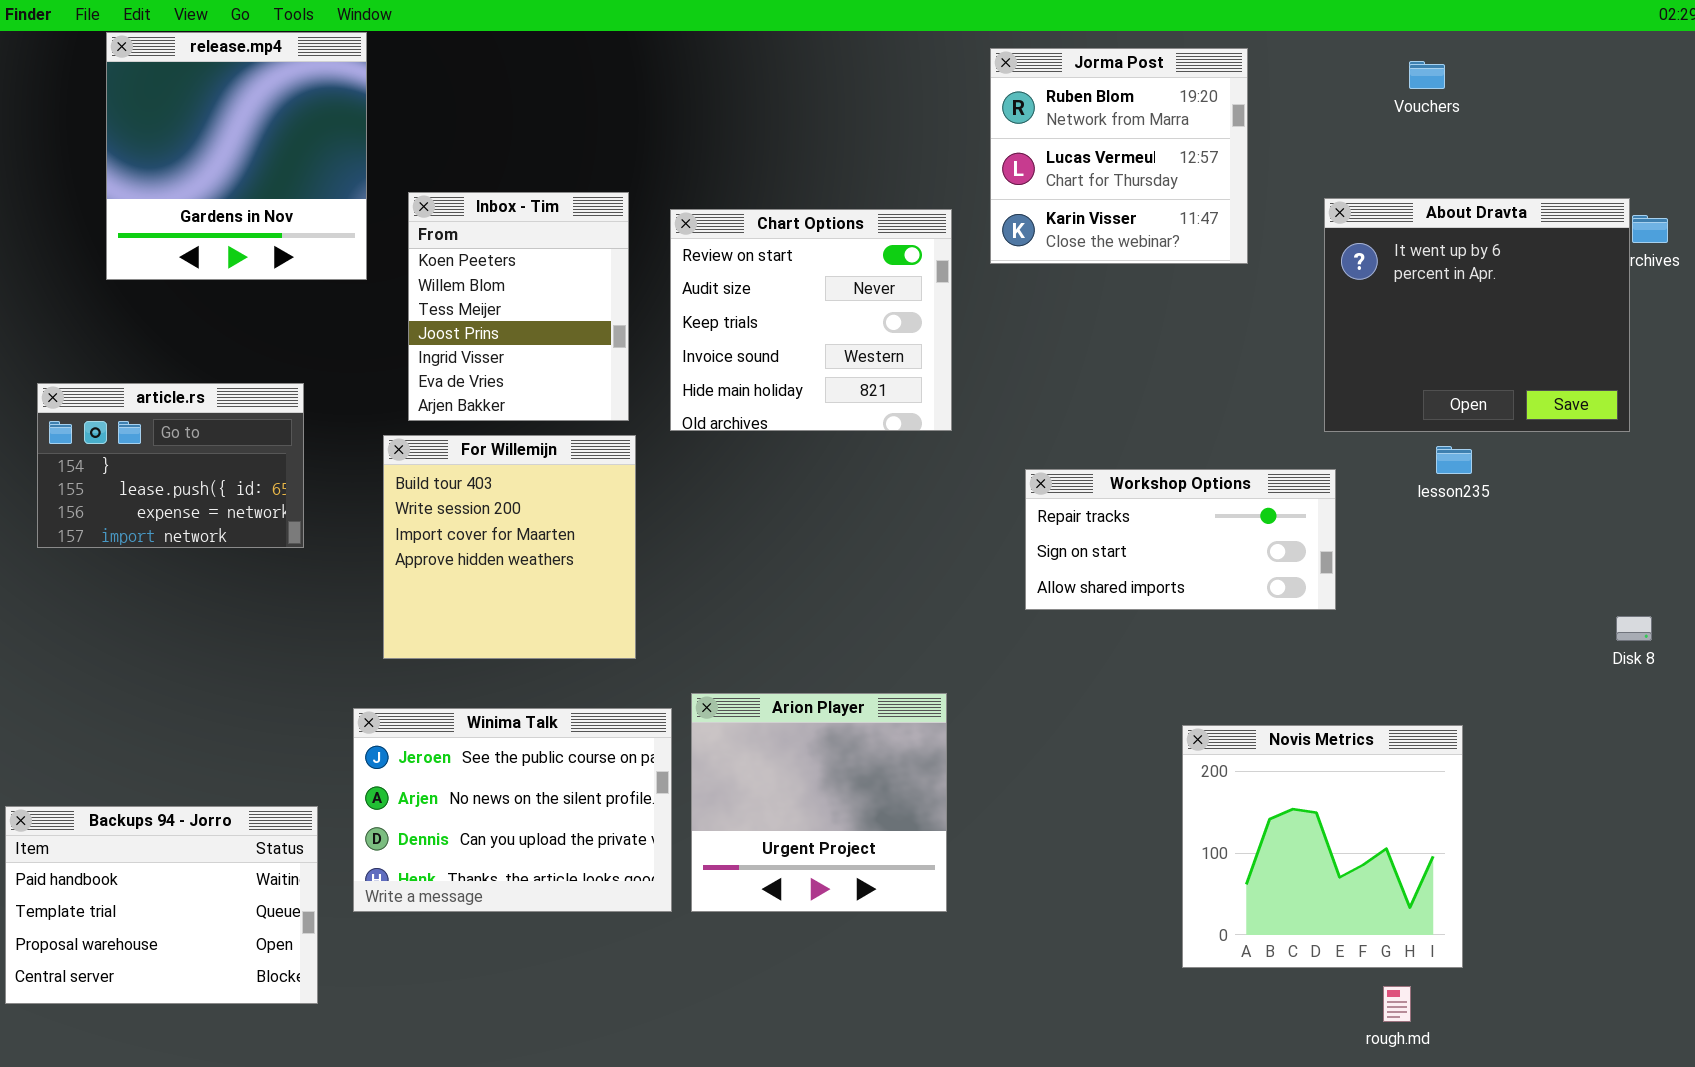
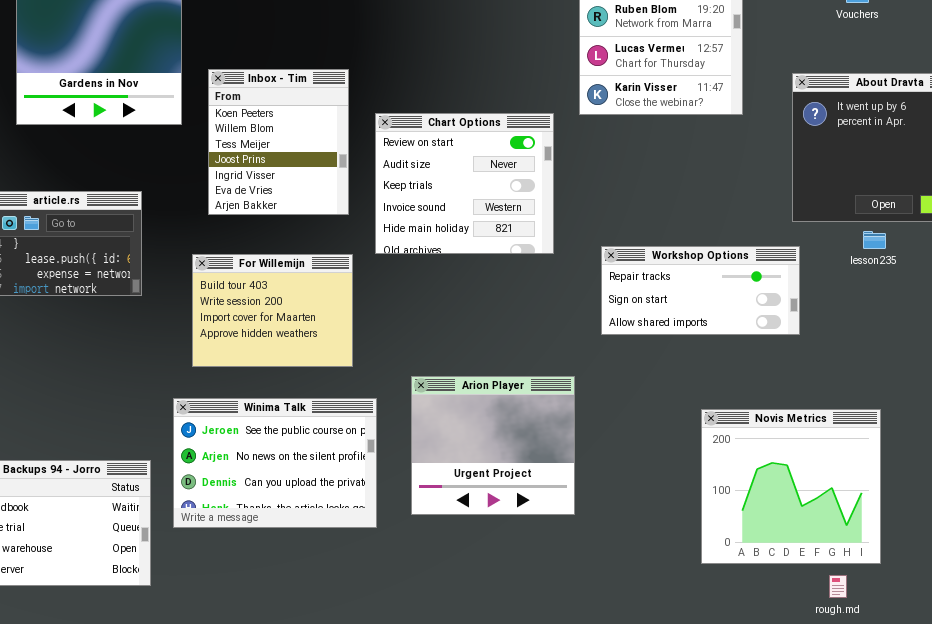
Chart Options: [670,209,952,431] -> [375,113,554,254], moved
For Willemijn: [383,435,636,659] -> [192,254,353,367], resized
Arion Player: [691,693,947,912] -> [411,376,575,515], moved

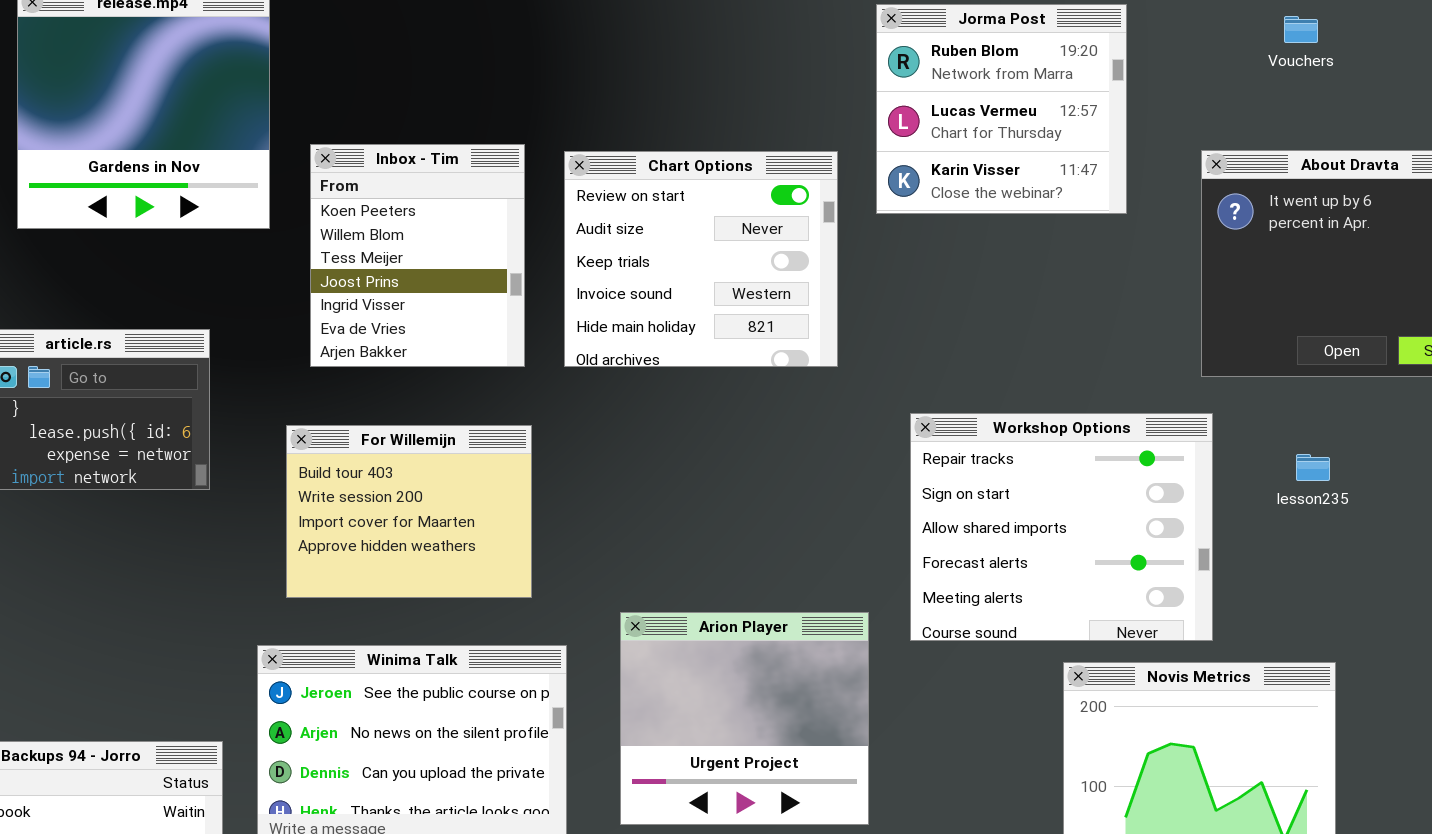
Chart Options: [375,113,554,254] -> [564,151,838,367], moved
lesson235: [863,231,886,249] -> [1296,454,1330,481], moved
Workshop Options: [601,246,800,335] -> [910,413,1213,641], resized

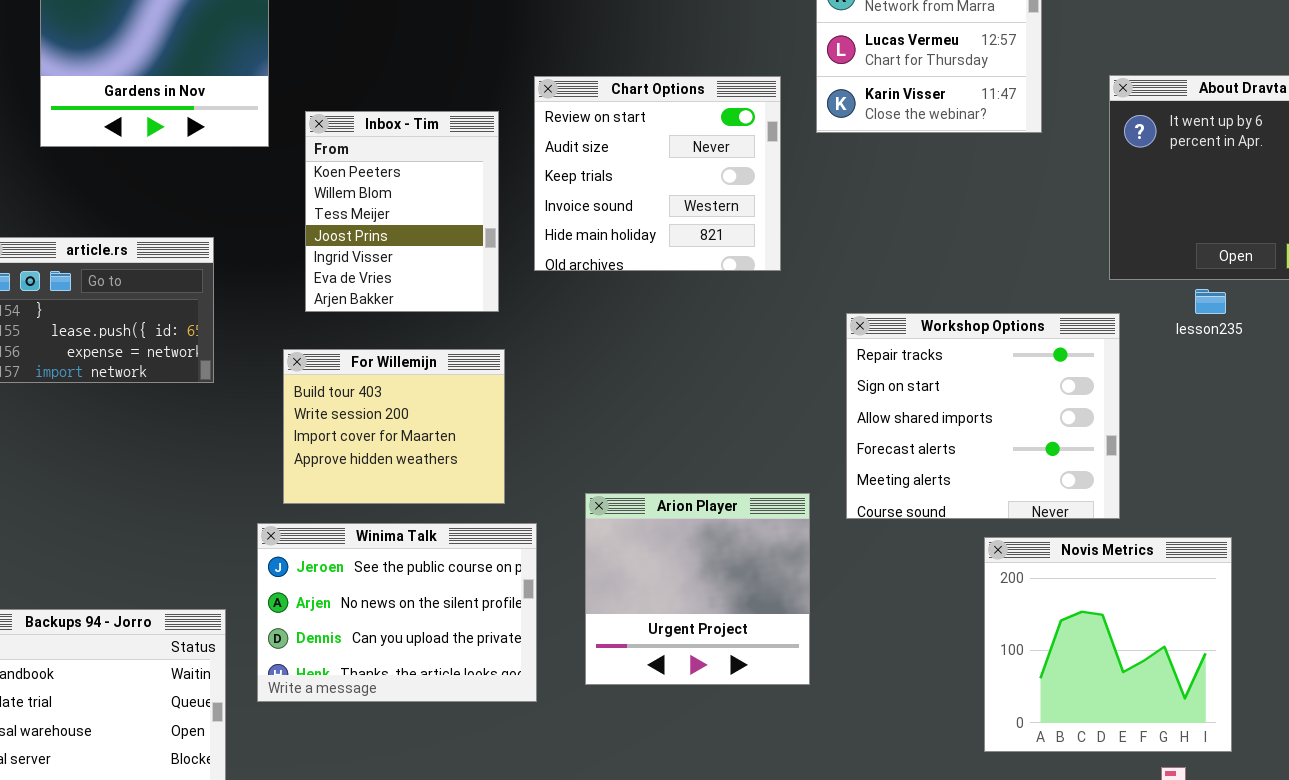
Inbox - Tim: [310,144,525,367] -> [305,111,499,312], moved
For Willemijn: [286,425,532,598] -> [283,349,505,504], moved
lesson235: [1296,454,1330,481] -> [1195,289,1226,314], moved

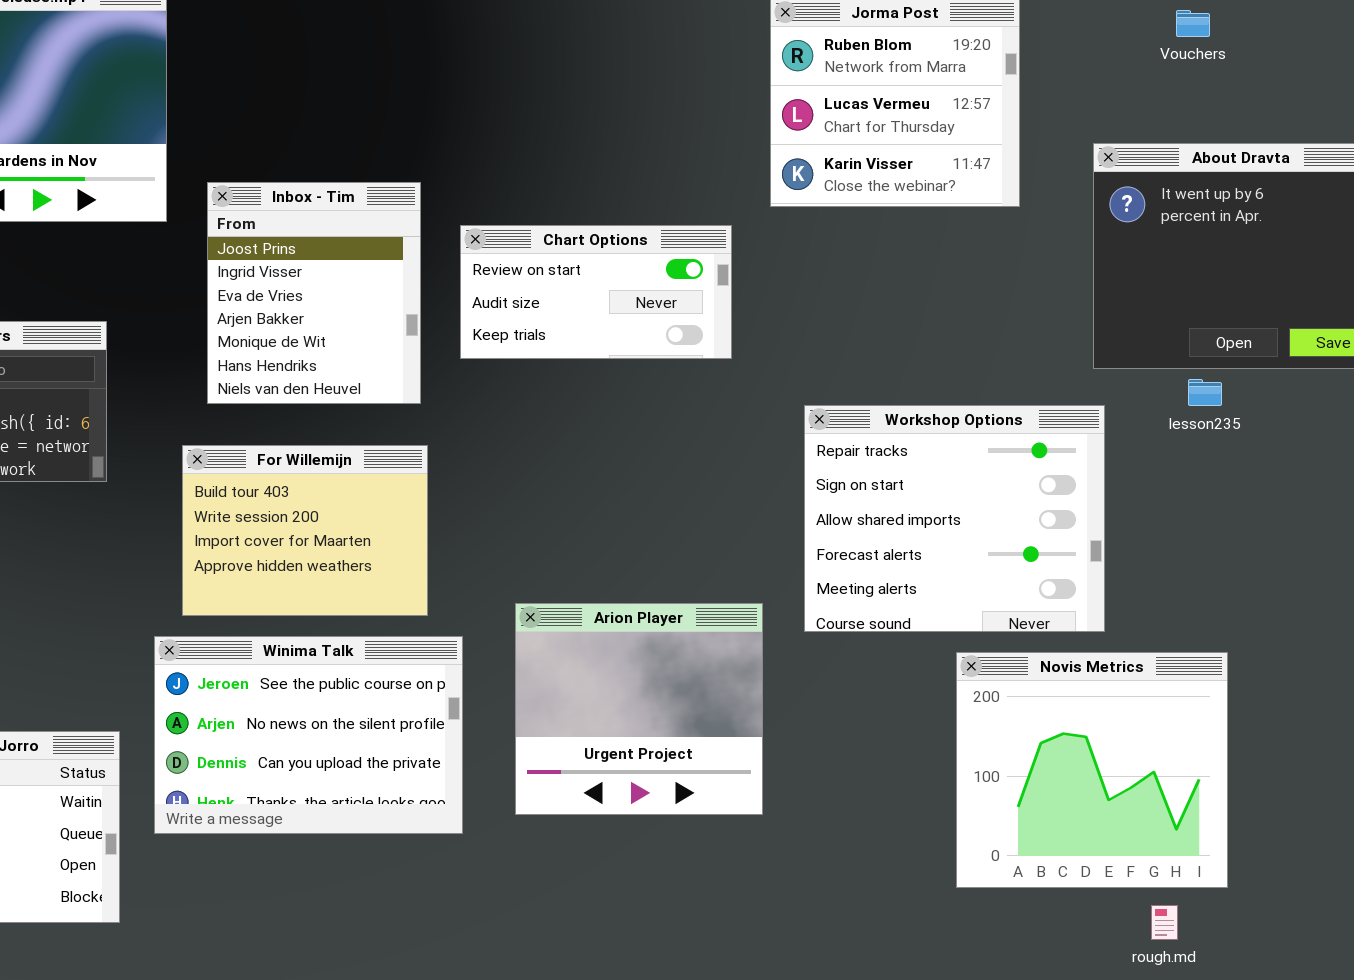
Chart Options: [534,76,781,271] -> [460,225,732,359], resized
Inbox - Tim: [305,111,499,312] -> [207,182,421,404], scrolled down 3 rows

